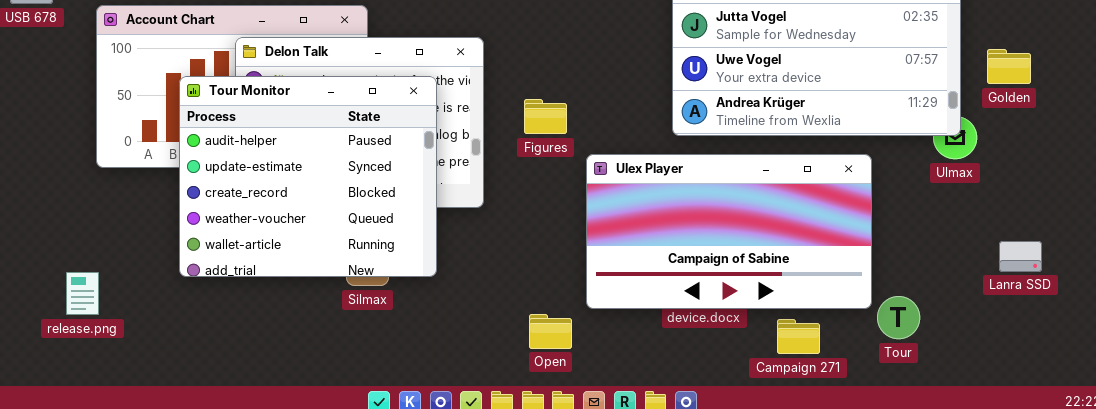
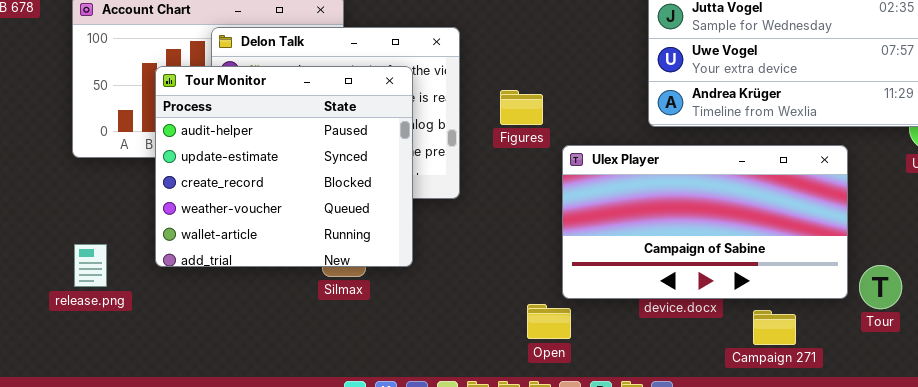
release.png: [66,272,99,315] -> [74,244,107,287], moved
Tour: [877,296,920,339] -> [859,265,902,309], moved
Open: [529,314,572,349] -> [527,304,571,339], moved

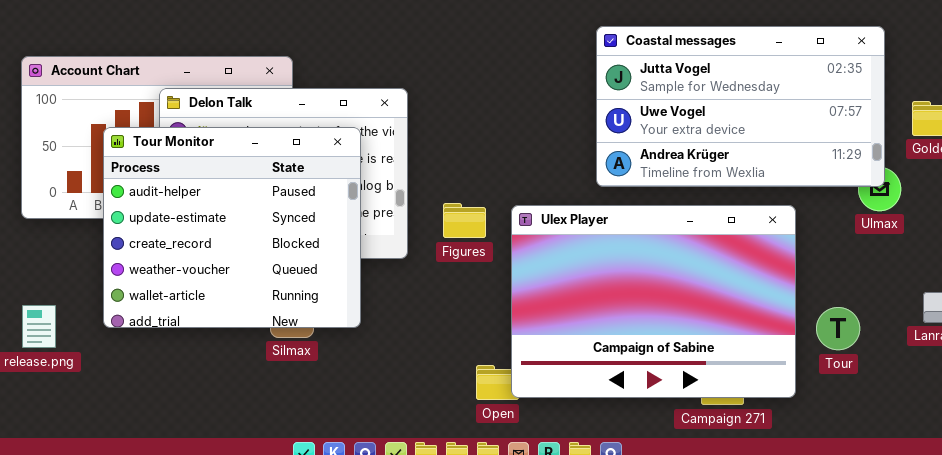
Figures: [500,90,543,125] -> [443,203,486,238], moved
Ulex Player: [562,145,848,299] -> [511,205,796,398], resized
Tour: [859,265,902,309] -> [816,307,860,350], moved

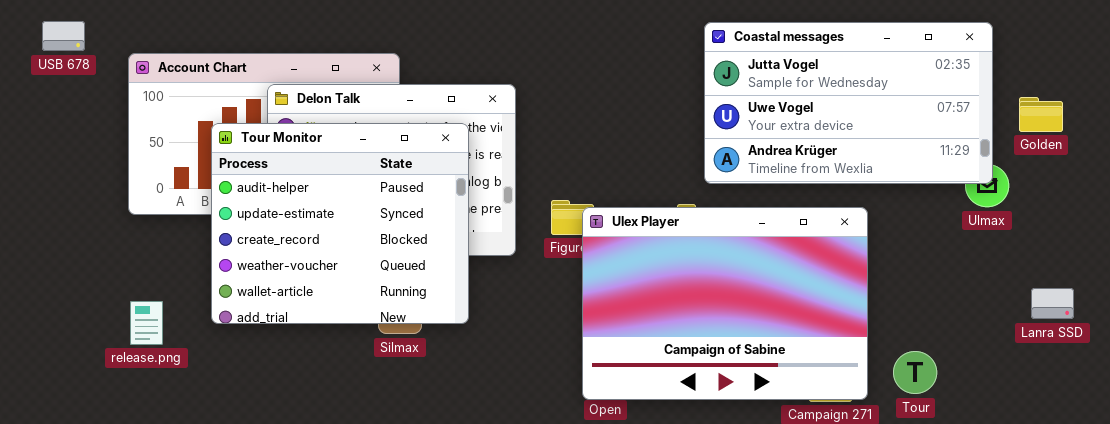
Ulex Player: [511,205,796,398] -> [582,207,868,400], moved
Tour: [816,307,860,350] -> [893,351,937,394], moved

